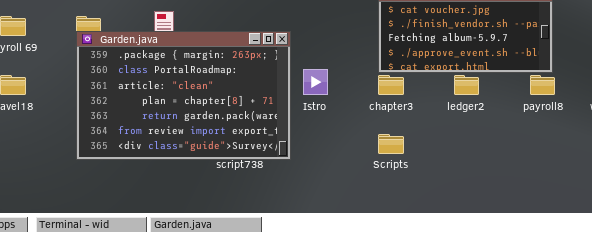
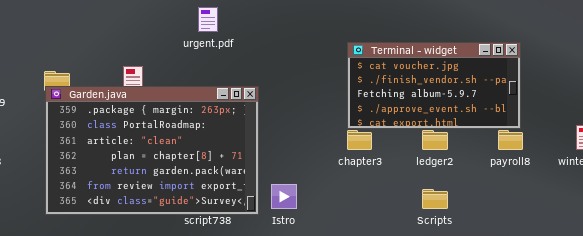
Istro: [303,69,328,95] -> [271,184,297,209], moved
Scripts: [378,134,404,154] -> [422,189,448,209], moved

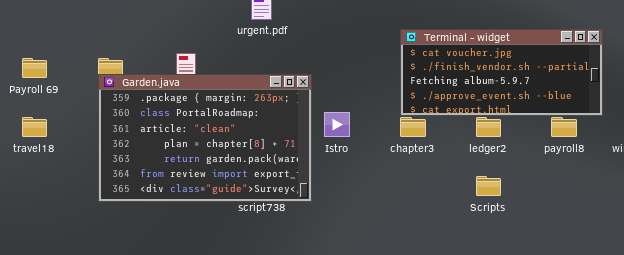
Terminal - widget: [347,42,521,129] -> [400,29,603,116], resized
Istro: [271,184,297,209] -> [324,112,350,137], moved

